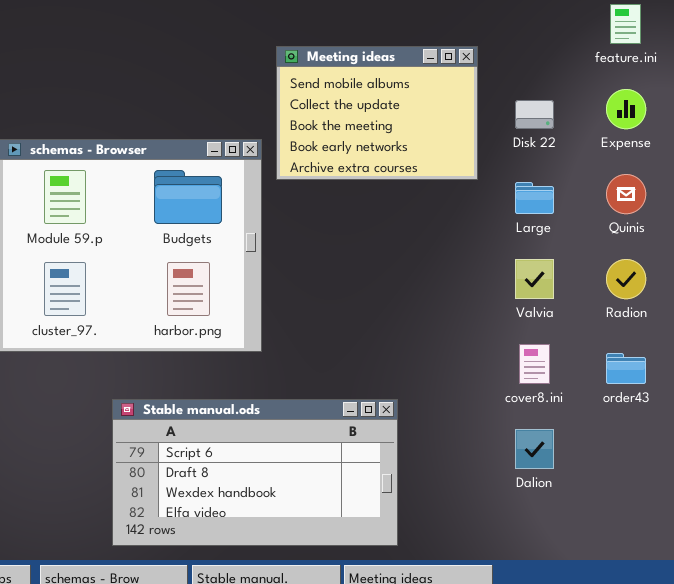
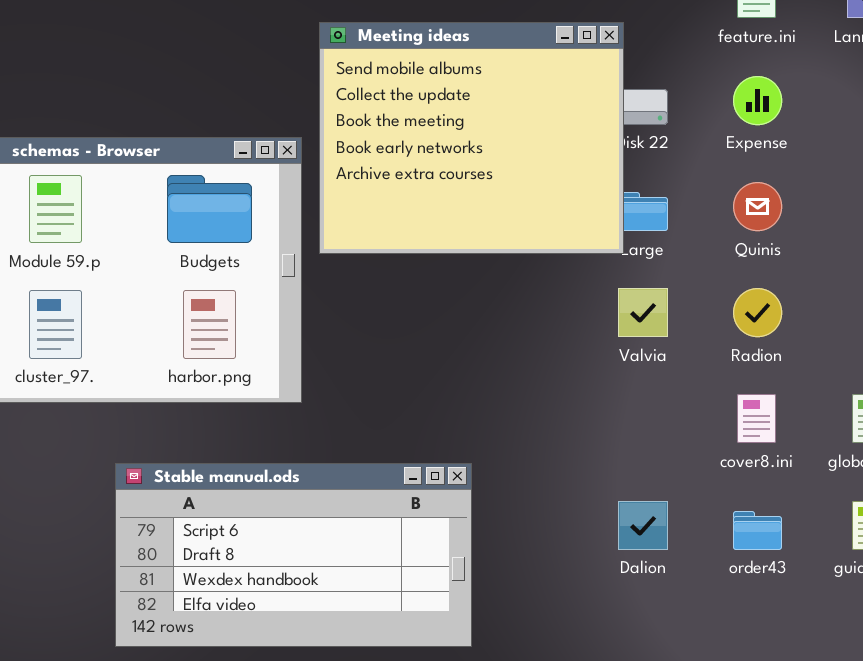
Meeting ideas: [276,46,478,180] -> [319,22,624,254], resized
cover8.ini: [519,344,550,384] -> [737,394,776,443], moved
order43: [606,353,646,384] -> [733,511,782,550], moved

